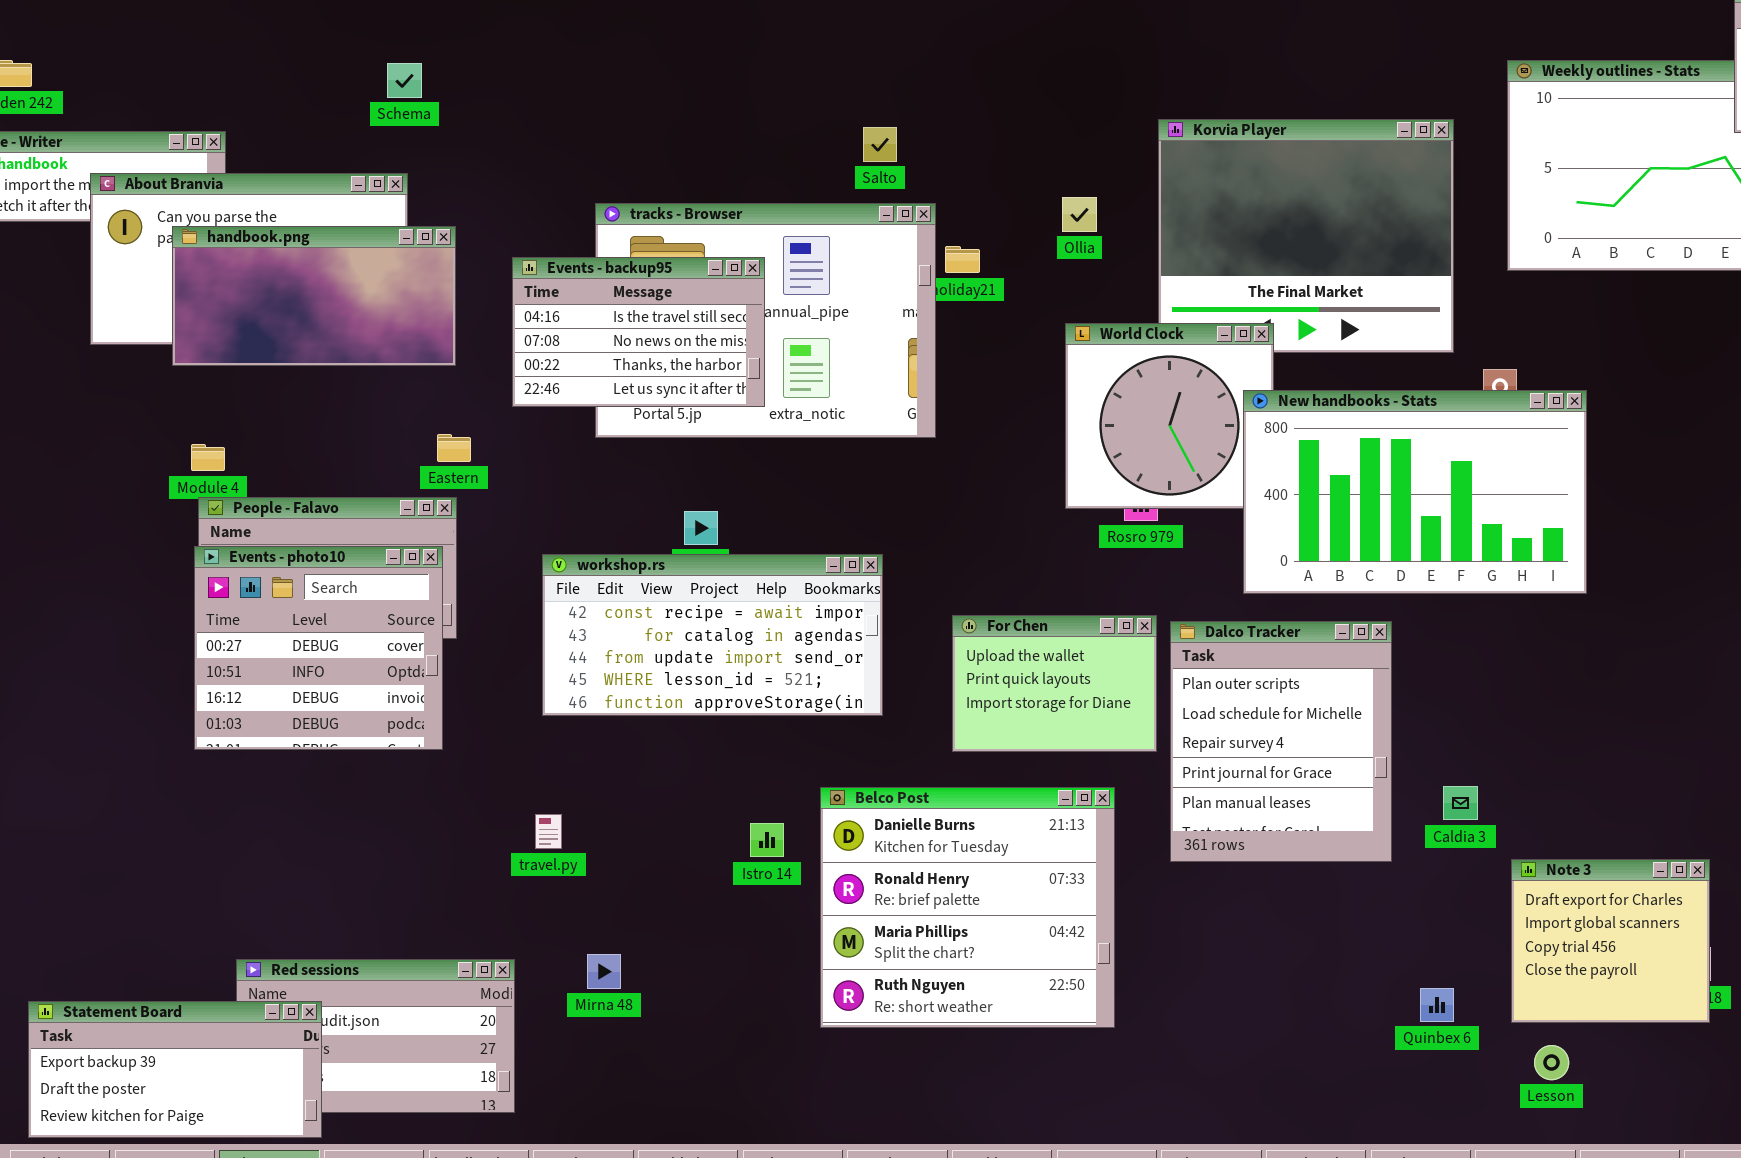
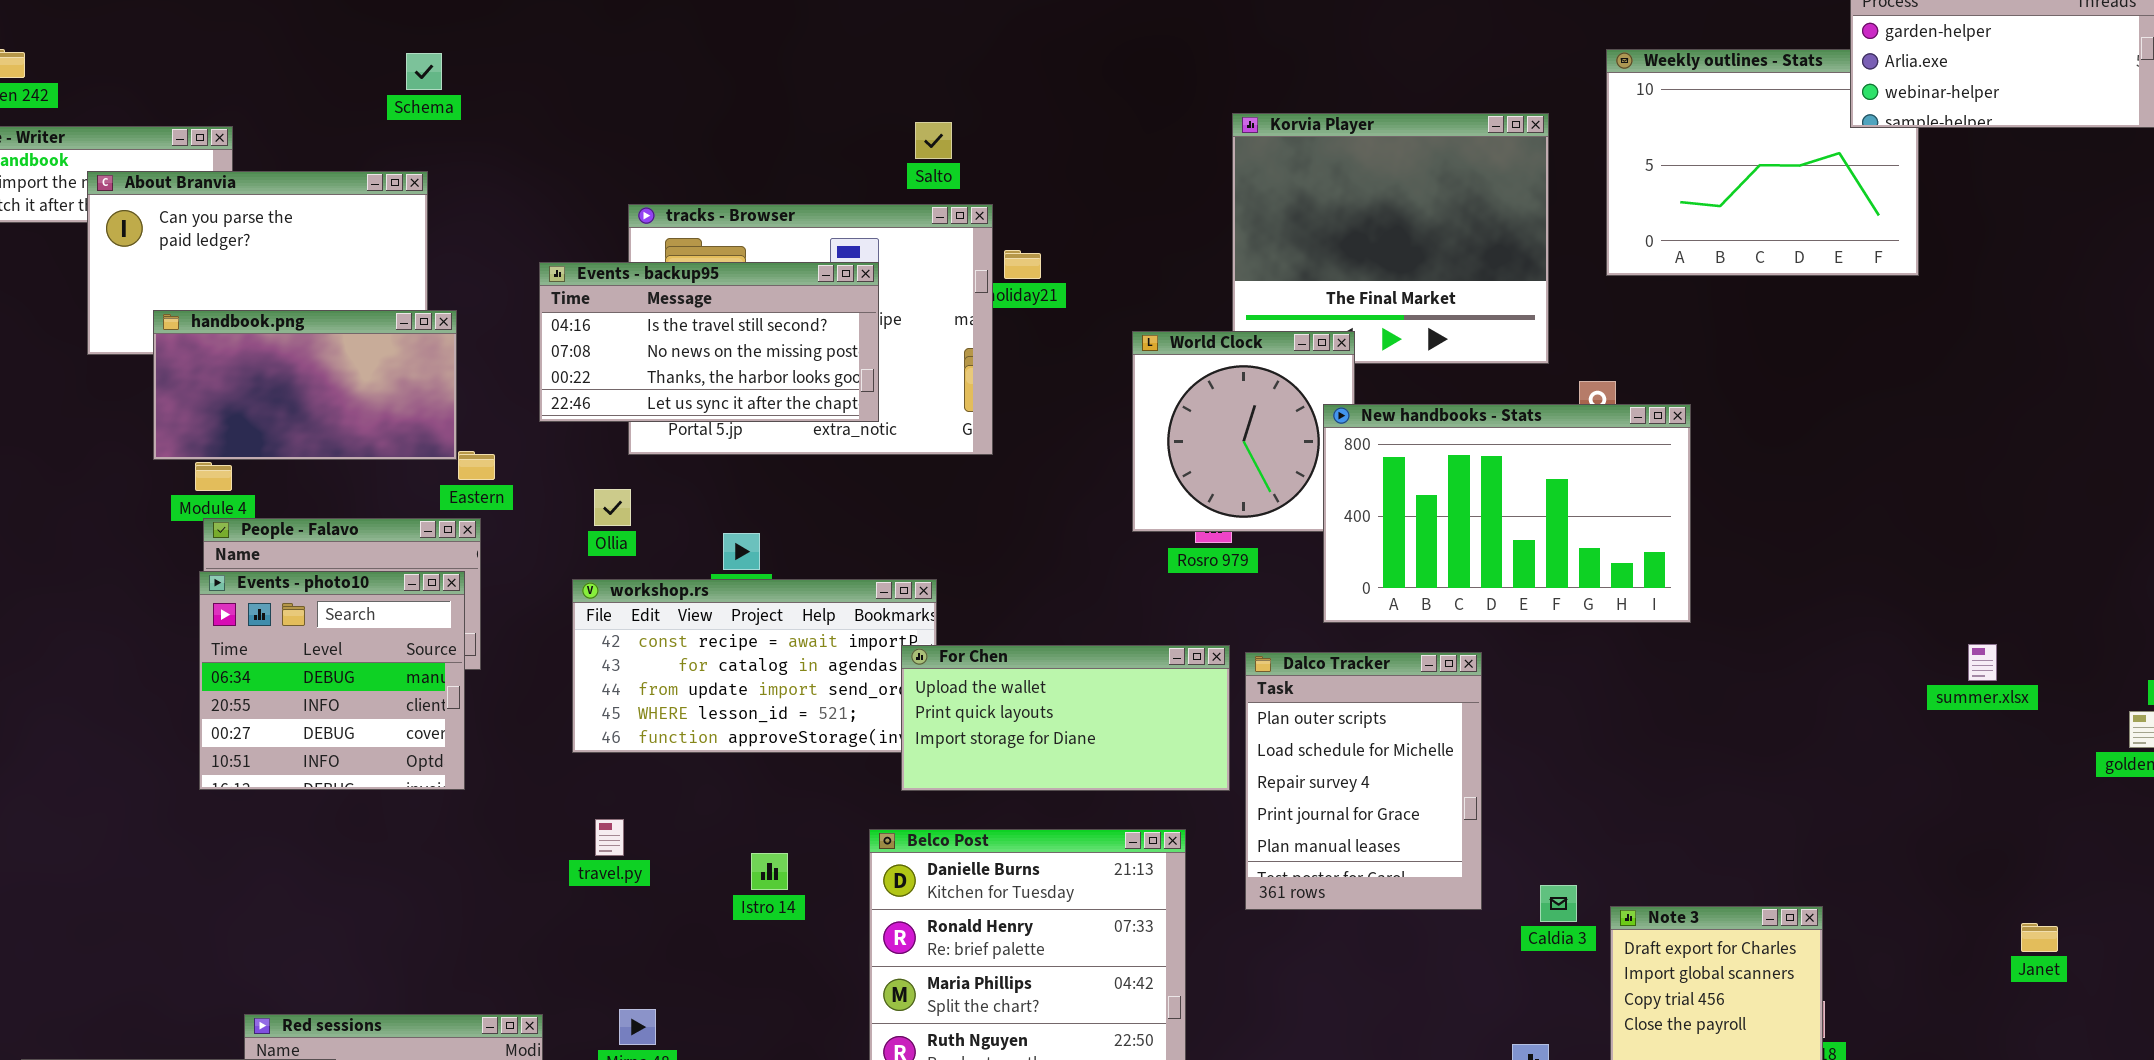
Ollia: [1062,197,1097,232] -> [594,489,631,526], moved
handbook.png: [172,226,456,366] -> [153,310,457,460], moved
Events - backup95: [512,257,765,407] -> [539,262,879,422], resized
Events - photo10: [194,546,443,750] -> [199,571,465,790], scrolled up 2 rows
For Chen: [952,615,1157,752] -> [901,645,1230,791], resized
Caldia 3: [1443,786,1478,820] -> [1540,885,1577,922], moved
travel.py: [535,814,562,849] -> [595,819,624,856], moved
Istro 14: [750,823,784,857] -> [751,853,788,890], moved

